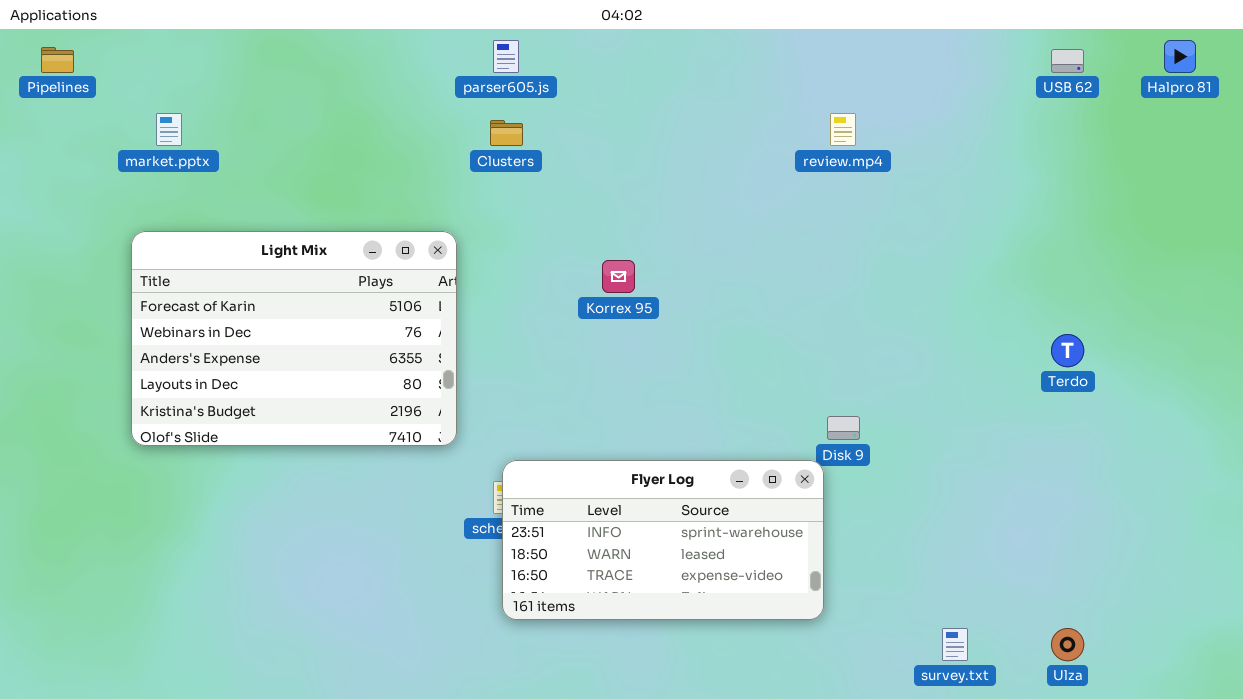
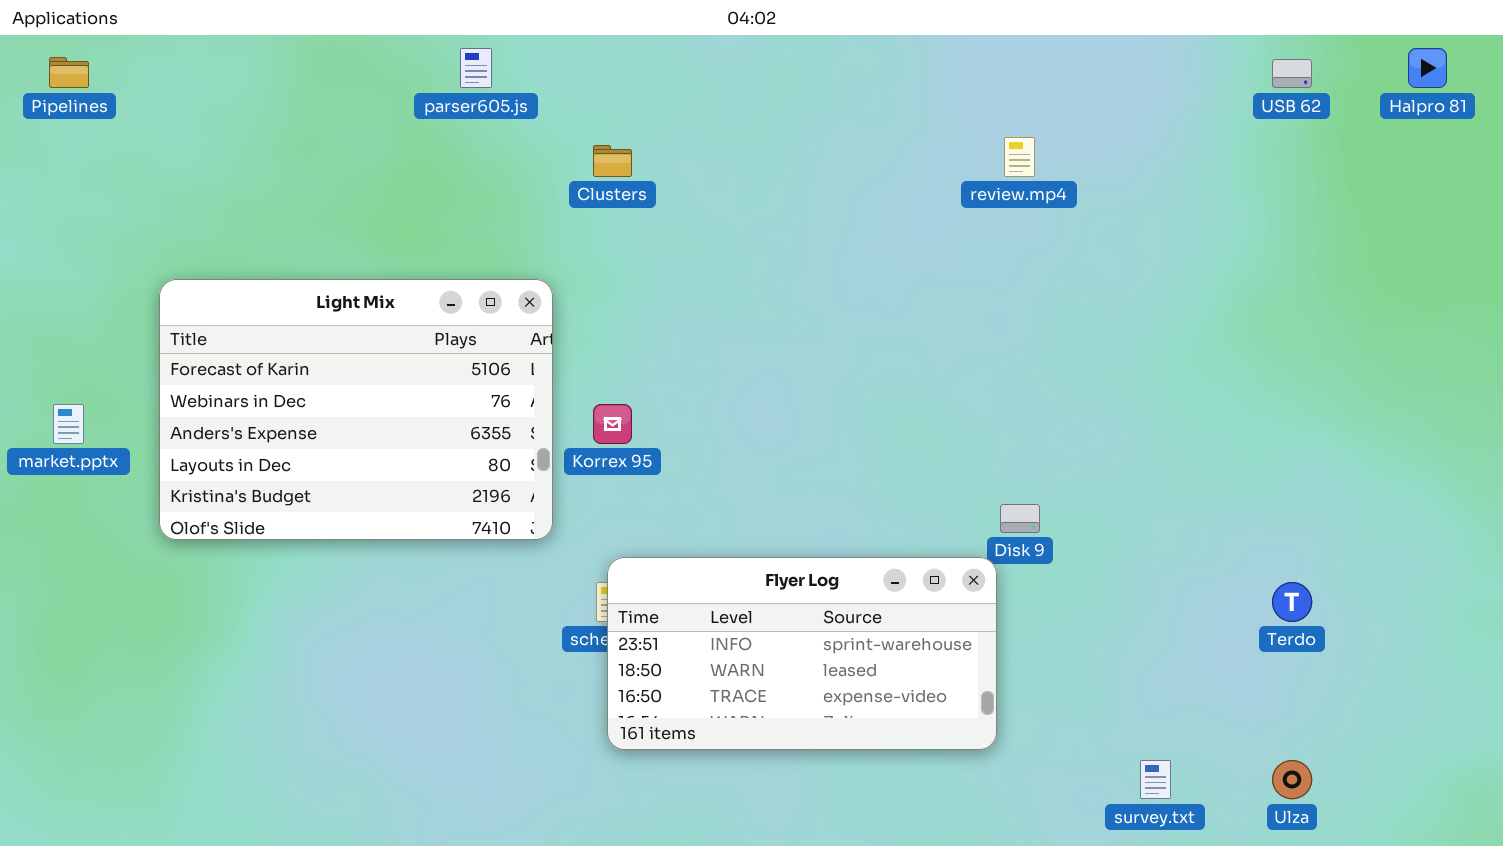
parser605.js: [493,40,519,73] -> [460,48,492,88], moved
market.pptx: [156,113,182,146] -> [53,404,84,444], moved
Korrex 95: [602,260,635,293] -> [593,404,632,444], moved
Terdo: [1051,334,1084,367] -> [1272,582,1312,622], moved

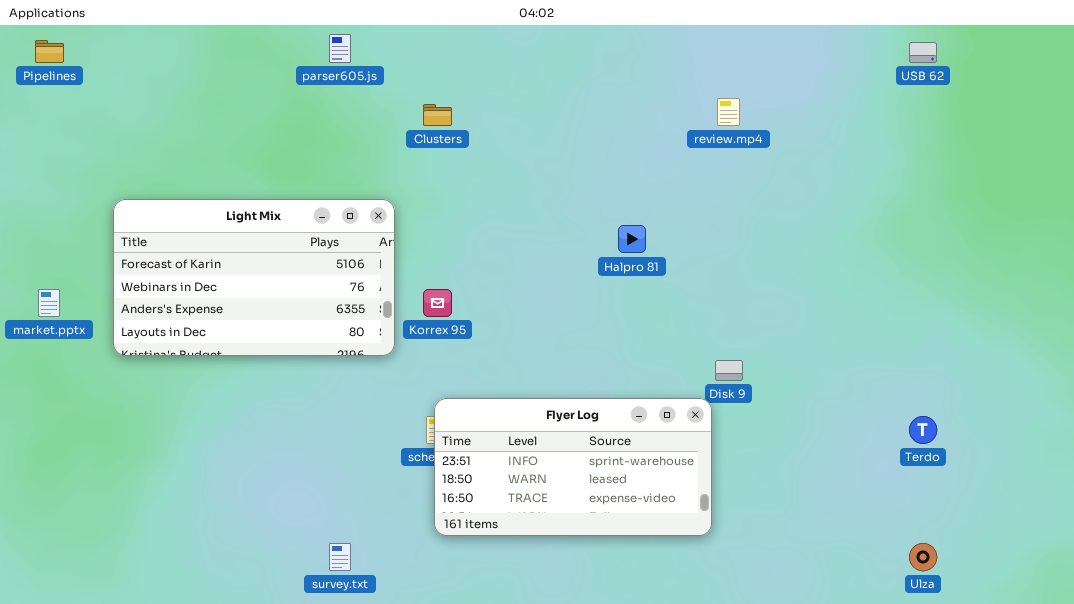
Halpro 81: [1408,48,1447,88] -> [618,225,646,253], moved
Light Mix: [159,279,553,540] -> [113,199,395,356], resized
survey.txt: [1140,760,1171,799] -> [329,543,351,571], moved

